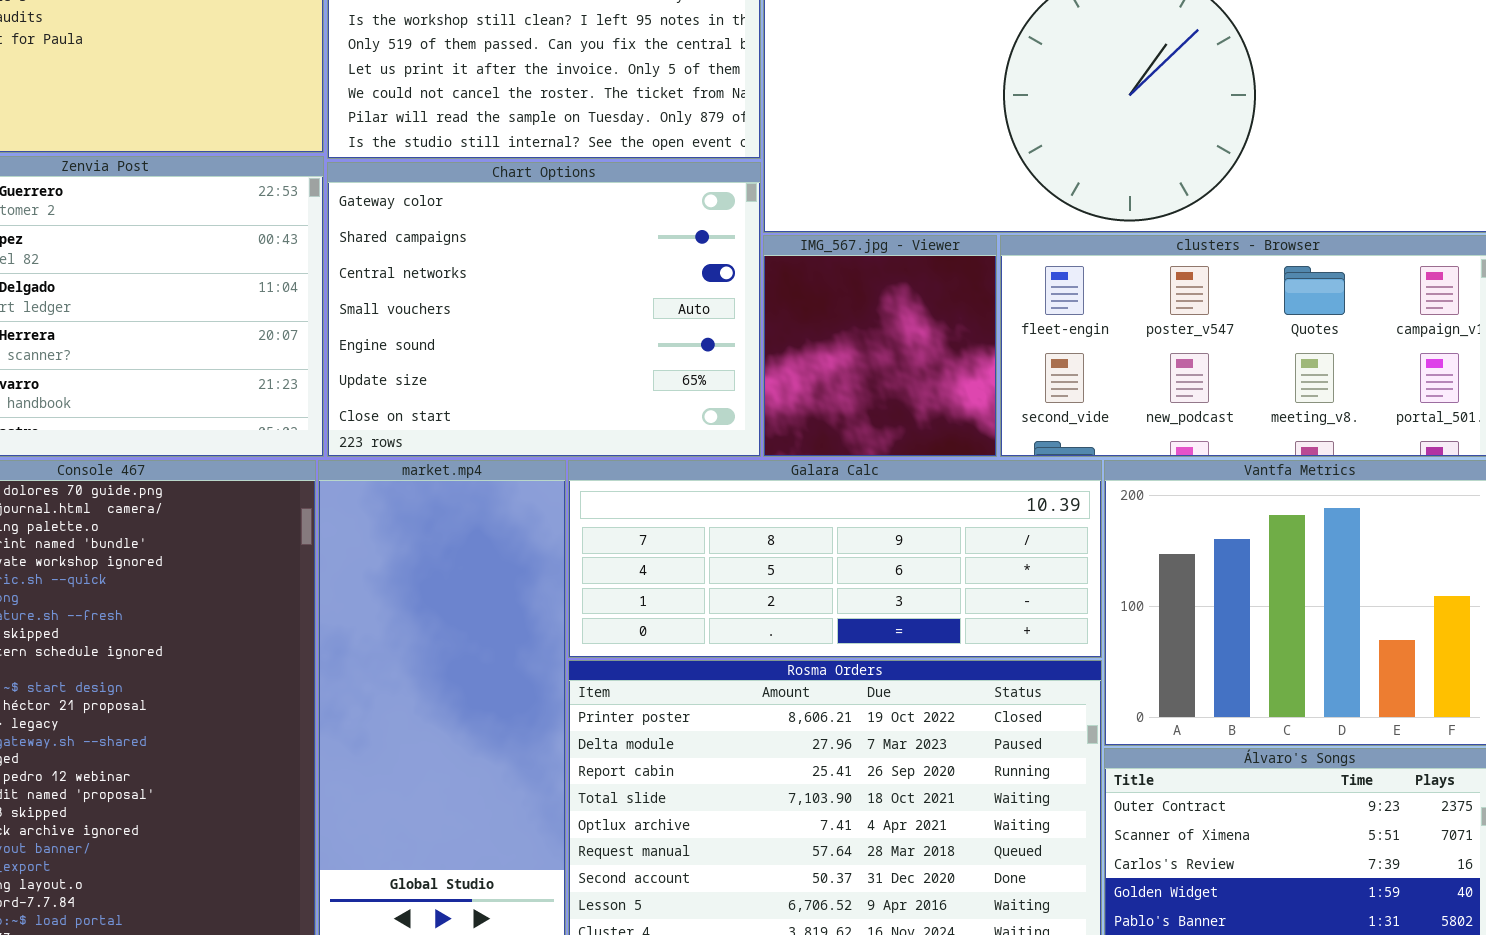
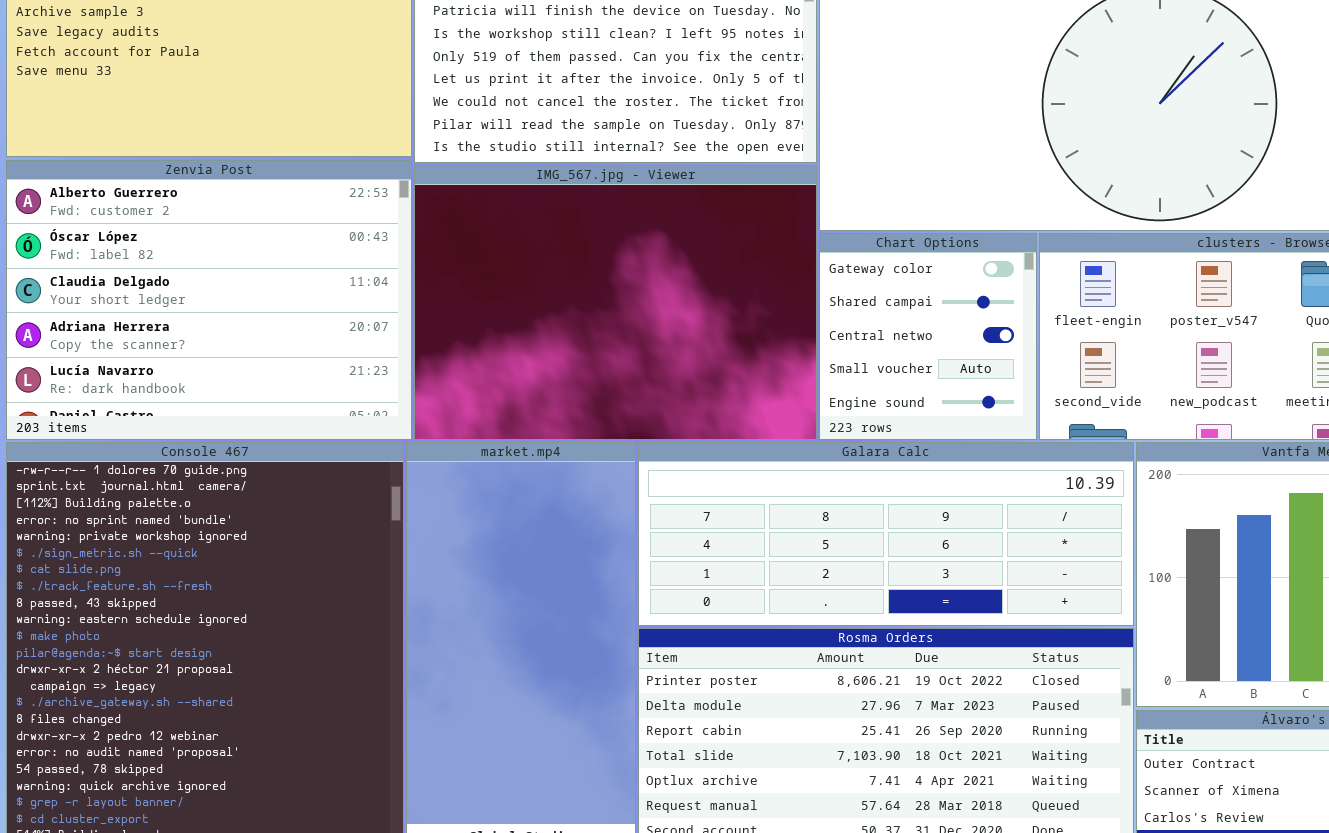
Chart Options: [327,162,761,457] -> [819,233,1037,440], moved, resized
IMG_567.jpg - Viewer: [763,235,997,457] -> [414,165,817,440], moved, resized

